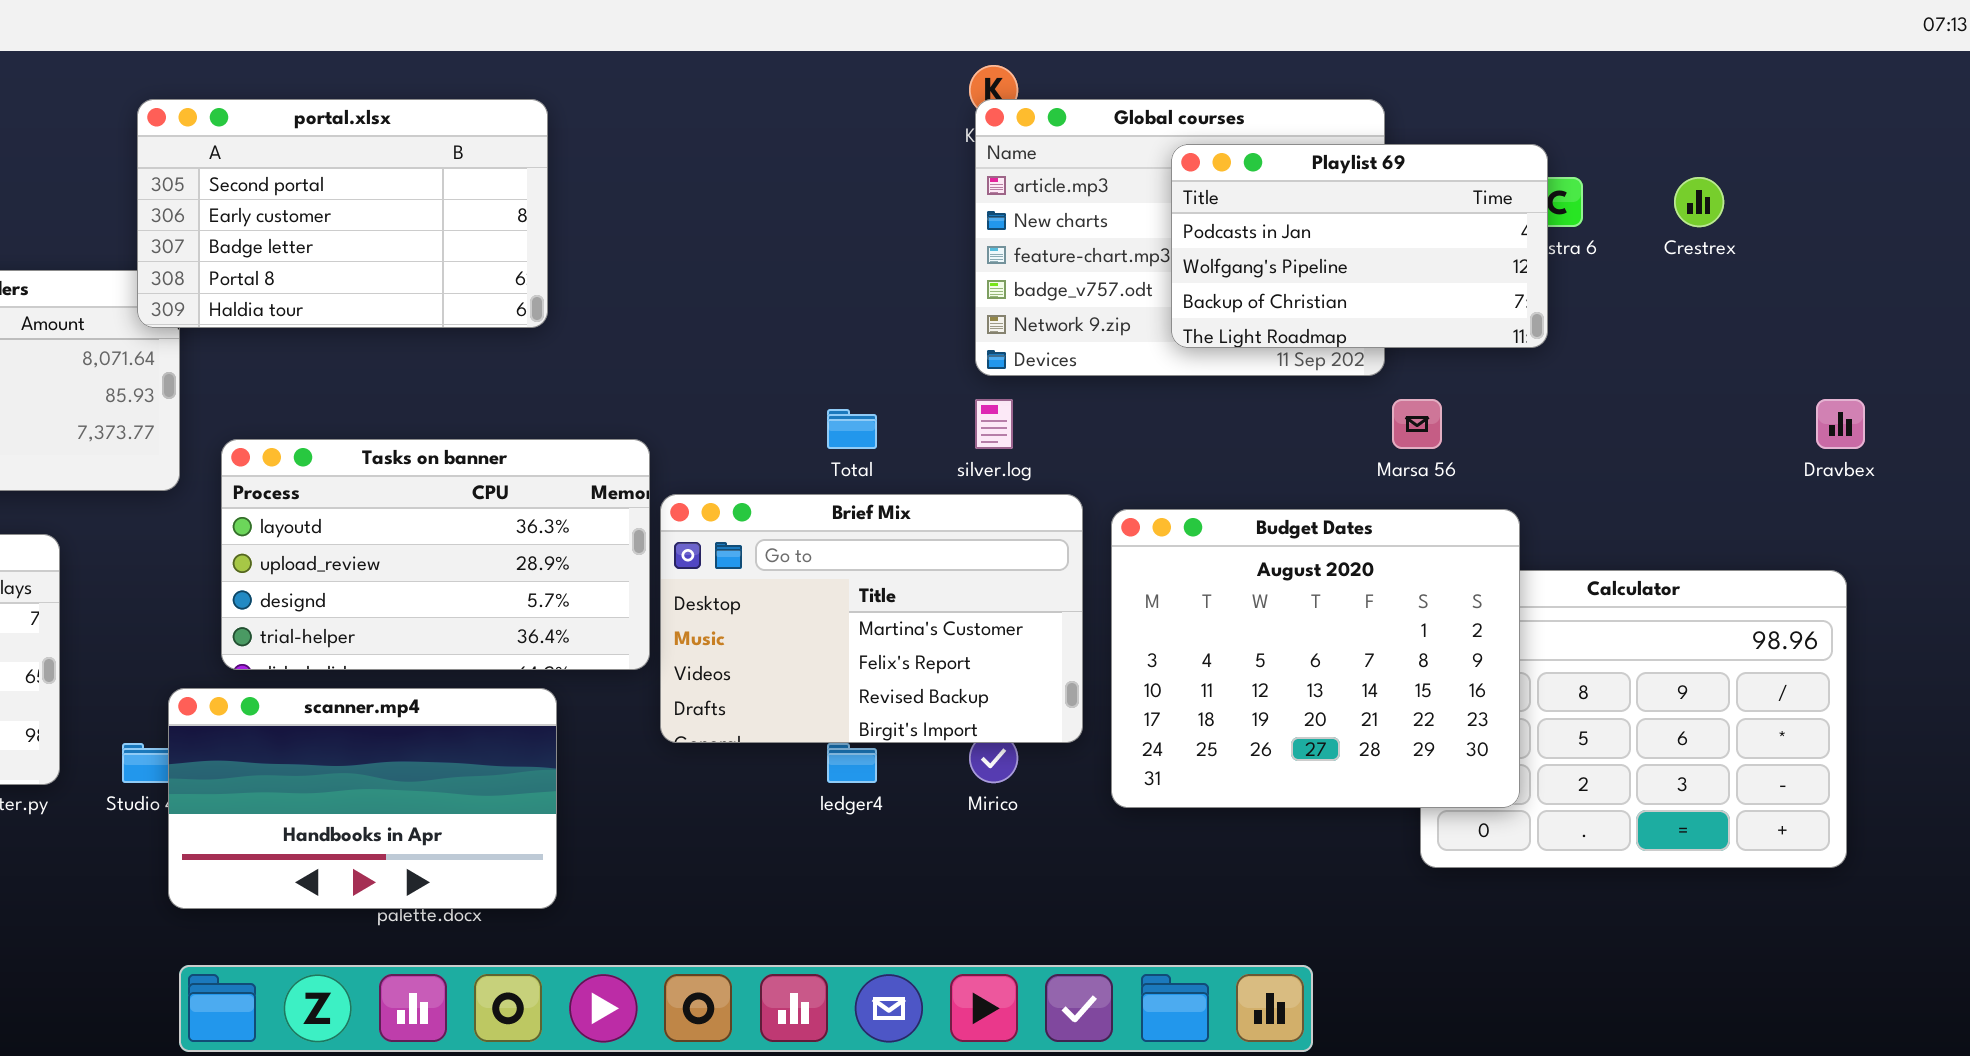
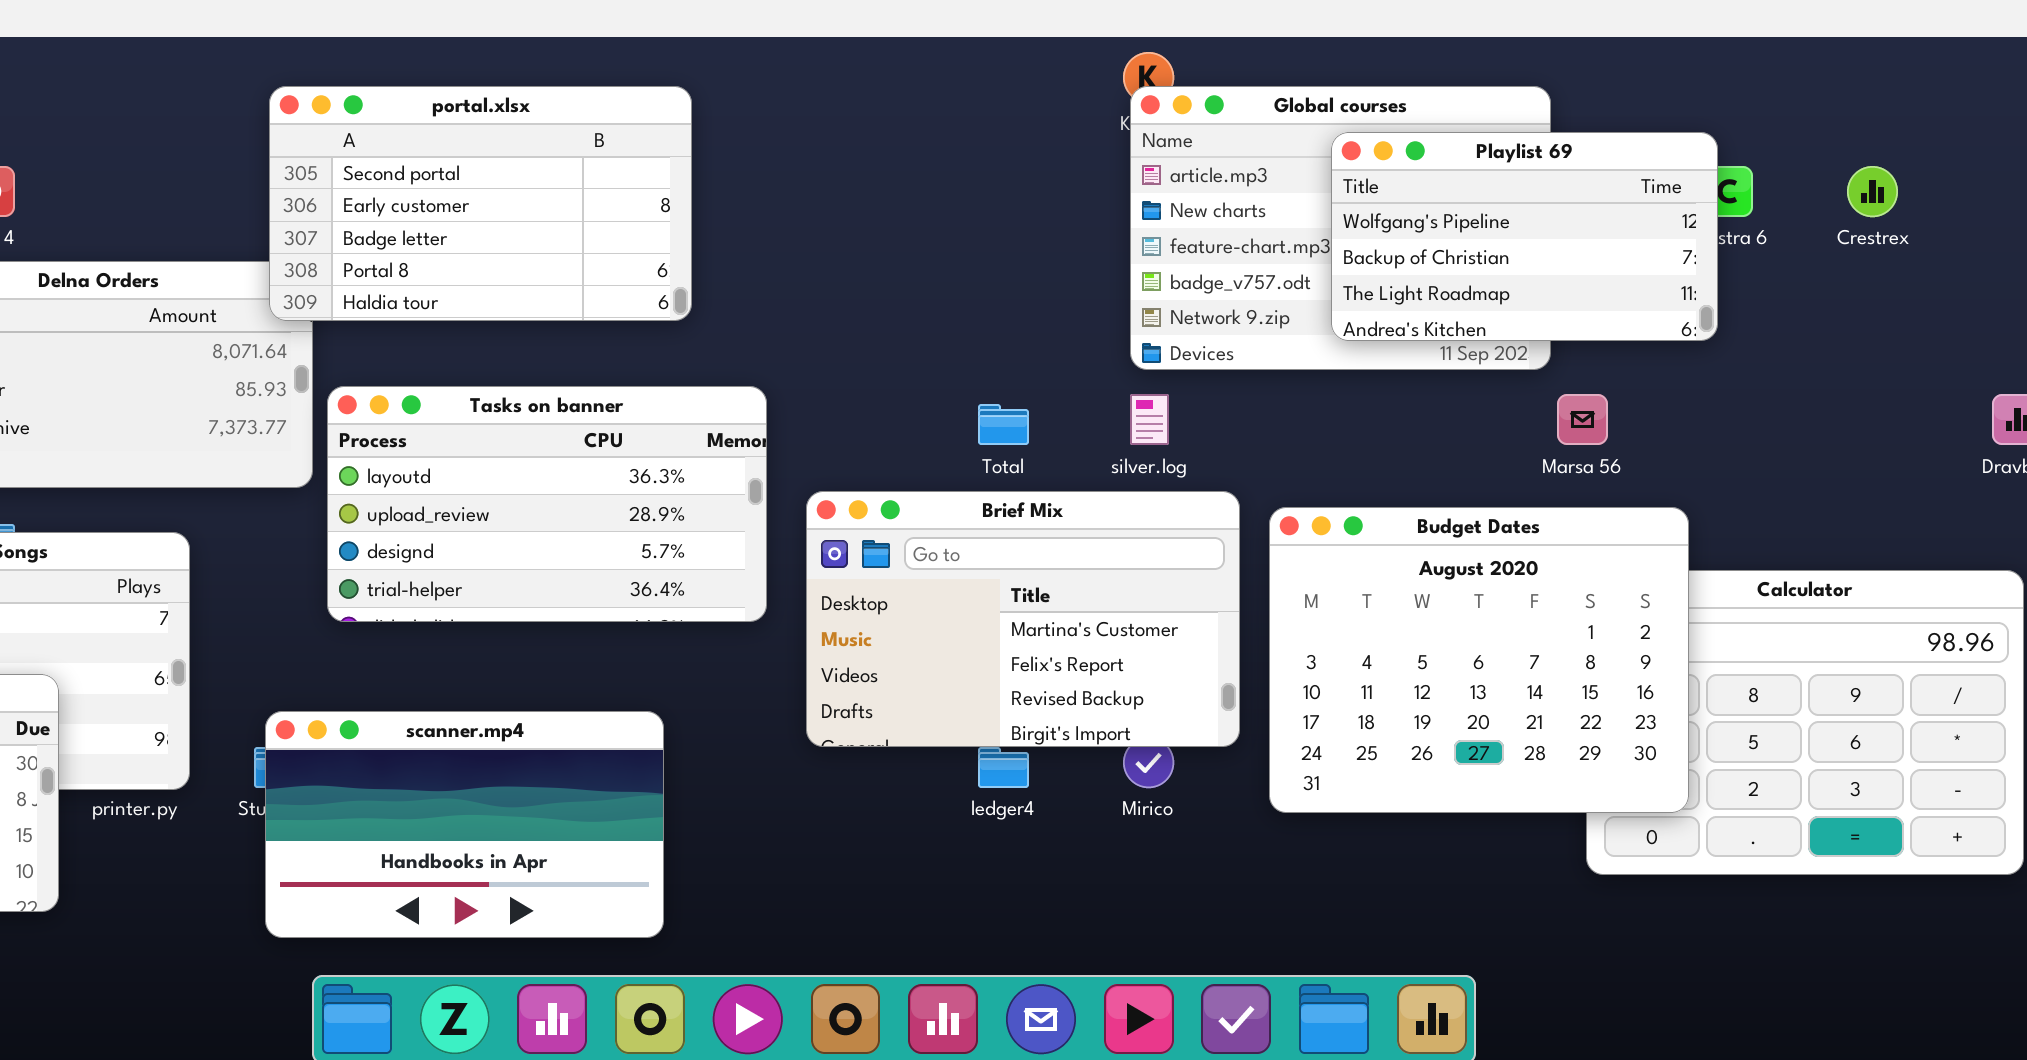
Playlist 69: [1171,144,1548,348] -> [1331,132,1718,341], scrolled down 1 row
Tasks on banner: [221,439,650,670] -> [327,386,767,622], moved
scanner.mp4: [168,688,557,909] -> [265,711,664,938], moved

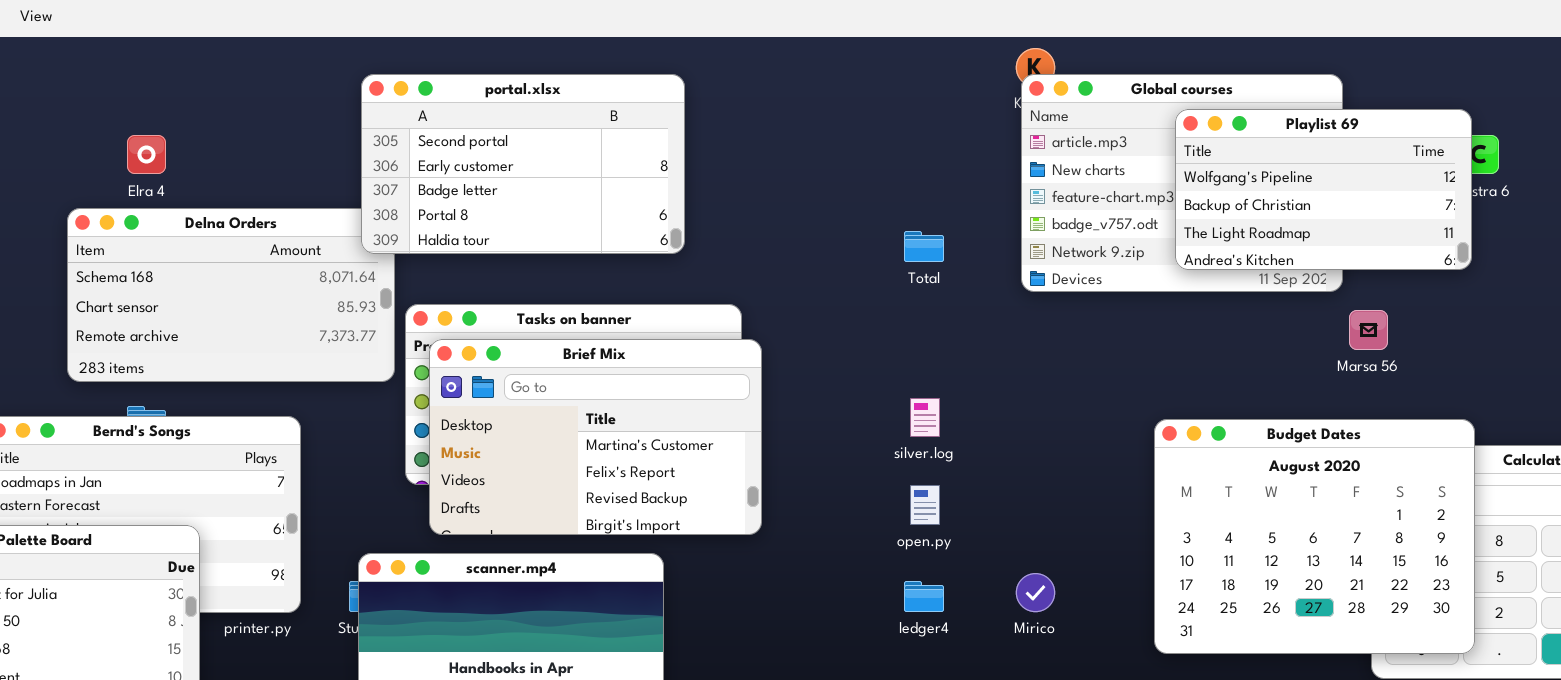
silver.log: [1130,394,1169,445] -> [910,398,940,437], moved
Total: [978,404,1029,445] -> [904,231,944,262], moved
Brief Mix: [806,491,1240,747] -> [429,339,762,535], moved
Budget Dates: [1269,507,1689,813] -> [1154,419,1475,654], moved

